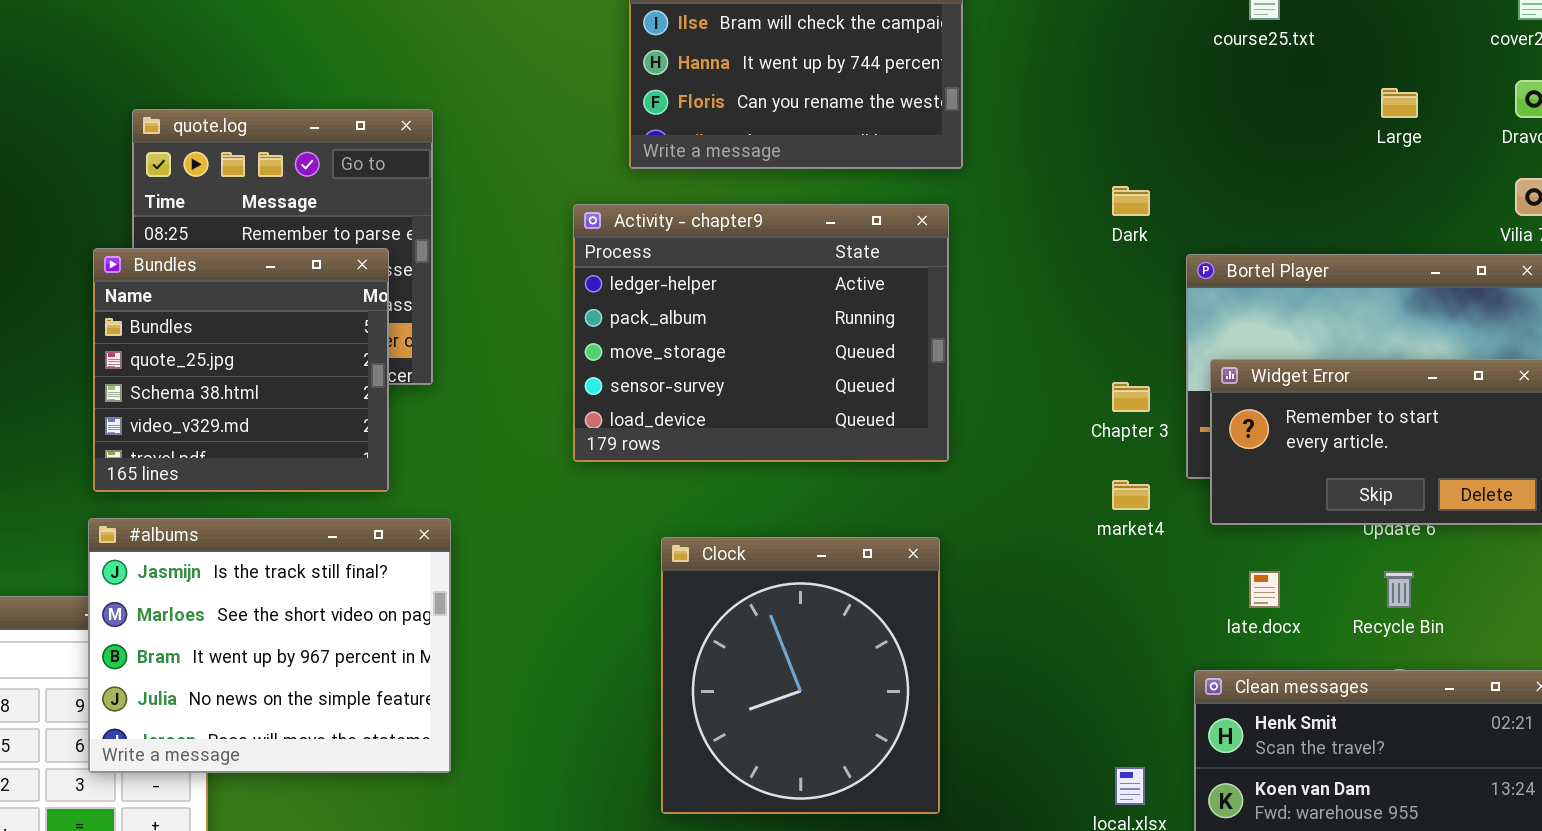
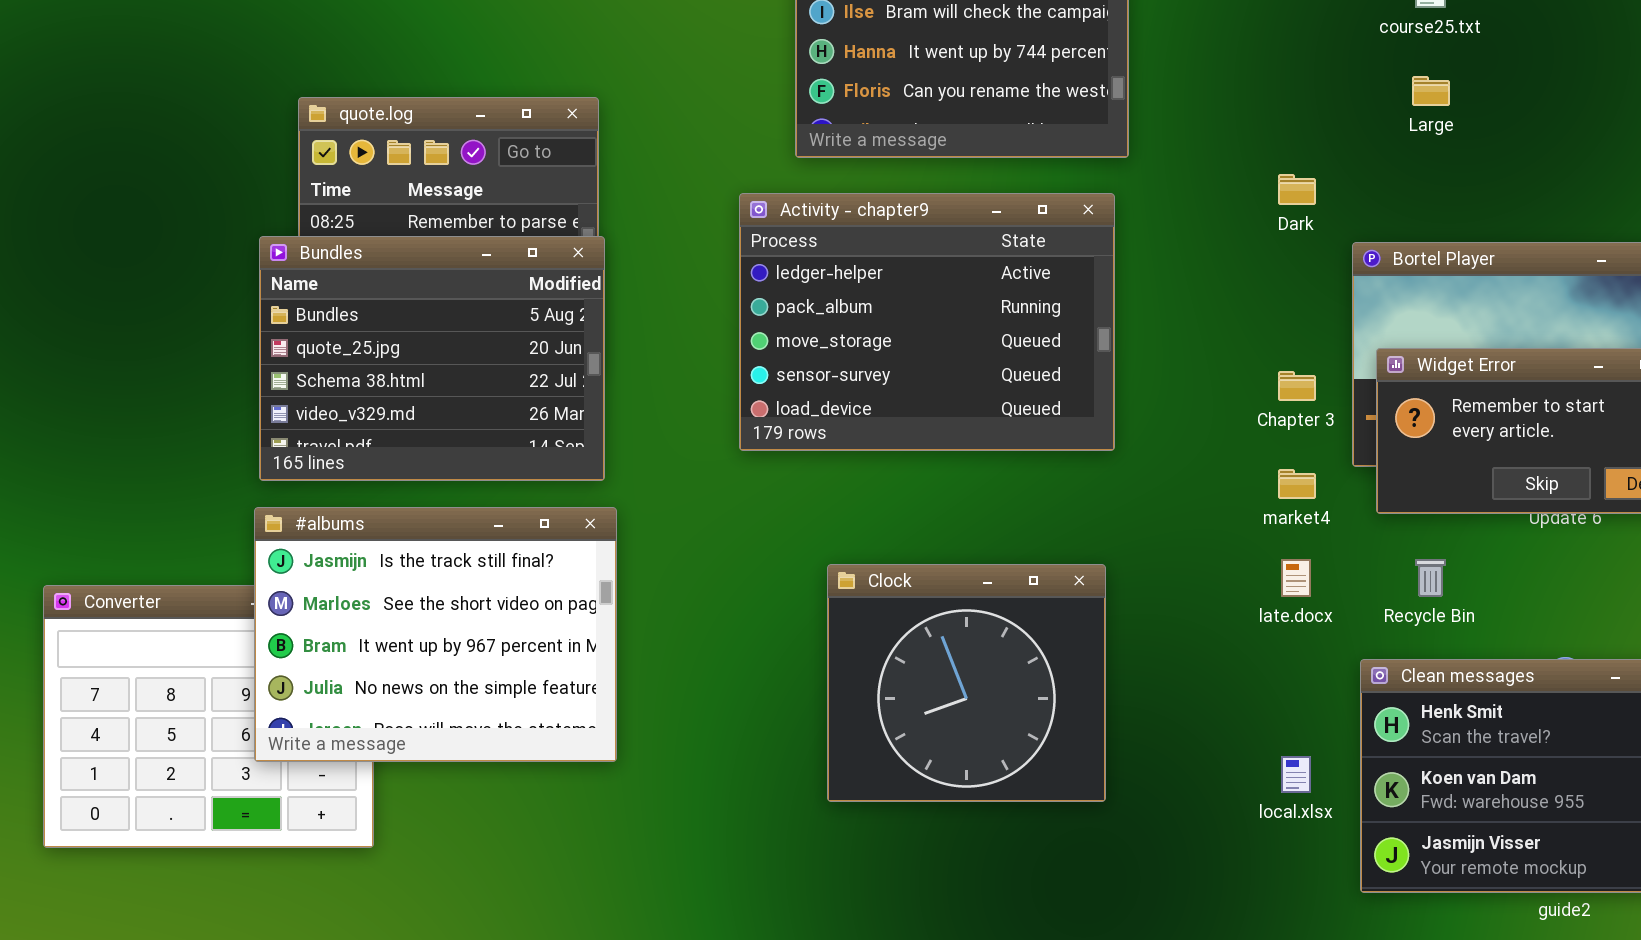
Large: [1381,88,1418,118] -> [1412,76,1450,106], moved
Bundles: [93,248,389,492] -> [259,236,605,481], resized
Clock: [661,537,940,814] -> [827,564,1106,802], resized
late.docx: [1249,571,1280,608] -> [1281,559,1311,597], moved
Recycle Bin: [1384,571,1414,608] -> [1415,559,1446,597], moved

